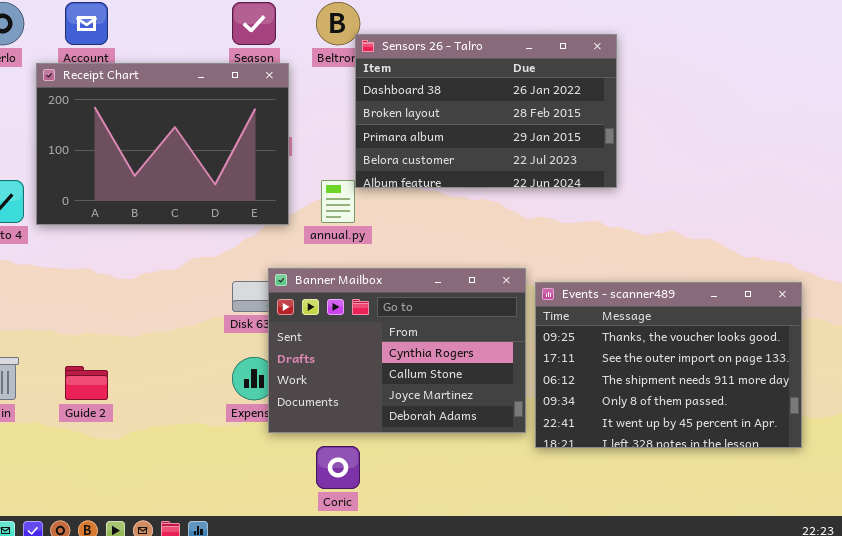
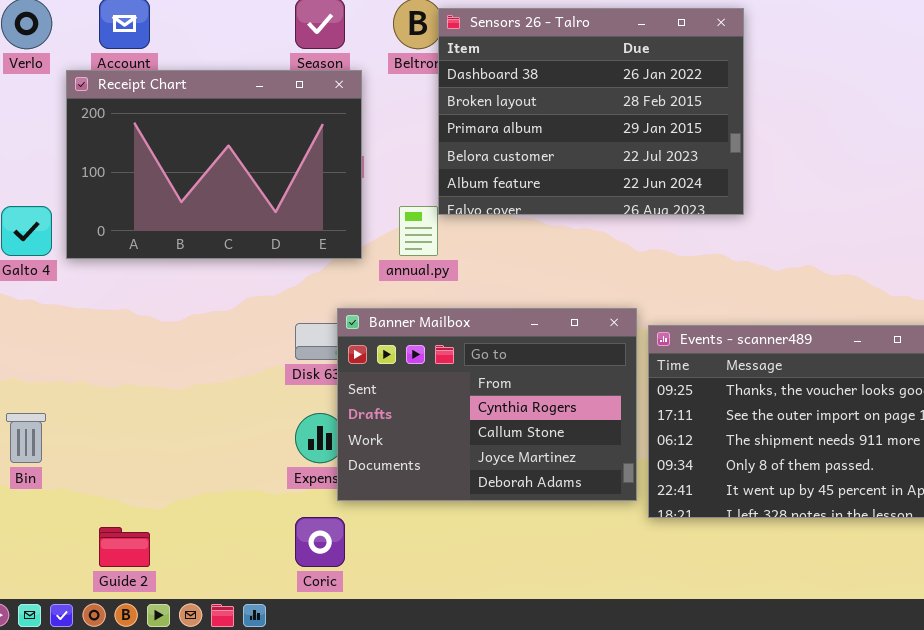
Sensors 26 - Talro: [355,34,617,188] -> [438,8,744,215], resized
Guide 2: [65,366,108,400] -> [99,527,150,567], moved
Coric: [316,446,360,489] -> [295,517,345,567], moved

